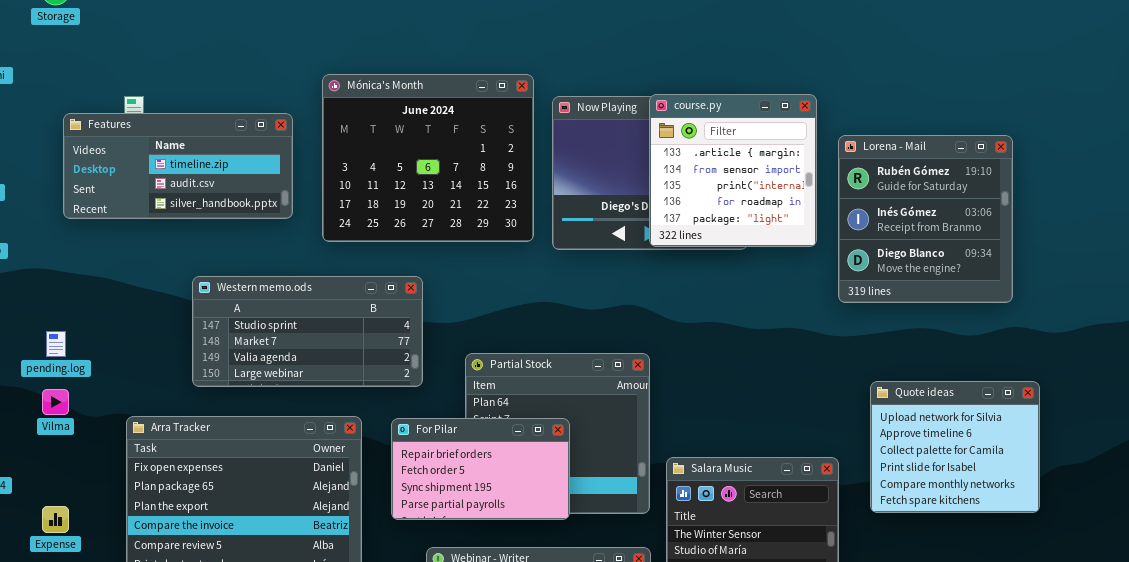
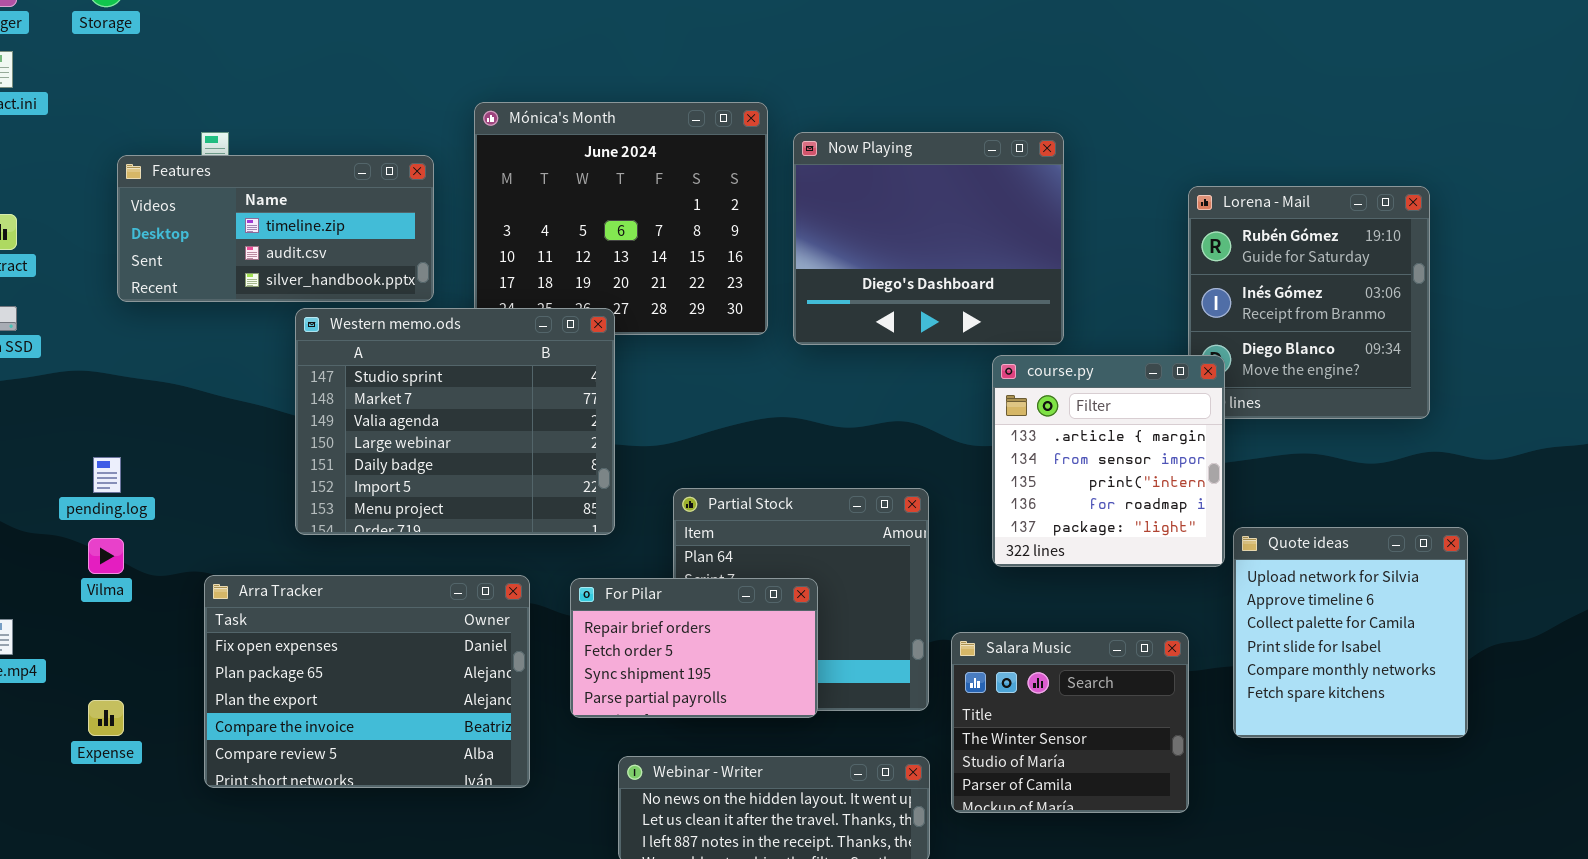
course.py: [649,94,817,247] -> [992,355,1225,567], moved
Western memo.ods: [192,276,423,387] -> [295,308,615,535], resized
Quote ideas: [870,381,1040,513] -> [1233,527,1468,738], resized

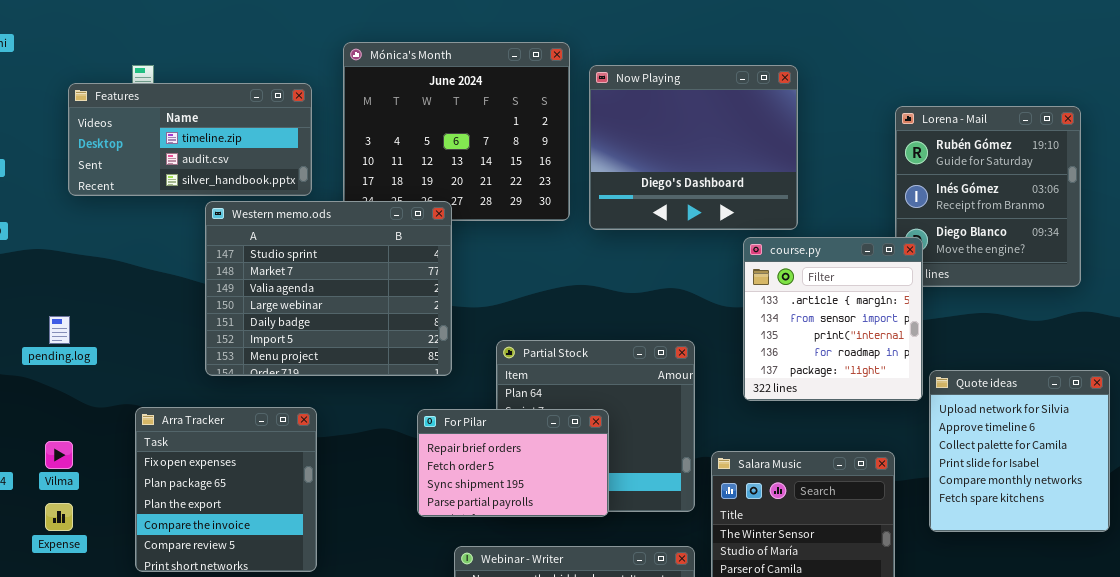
Vilma: [88,538,124,574] -> [45,441,73,469], moved
Arra Tracker: [204,575,530,788] -> [135,407,317,572], resized

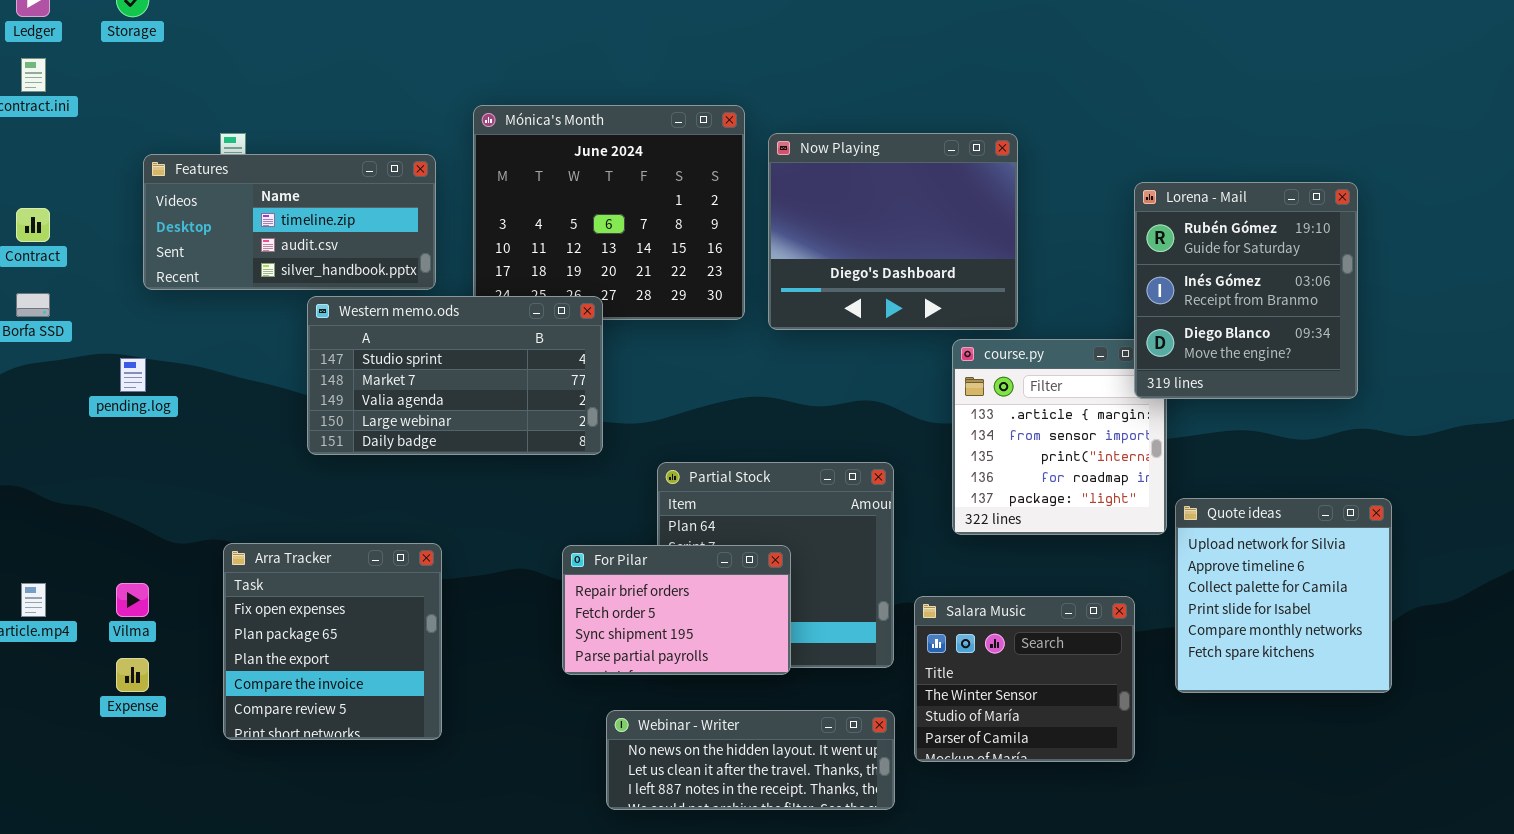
Lorena - Mail: [895,106,1081,287] -> [1134,182,1358,399], raised
Western memo.ods: [205,201,452,376] -> [307,296,603,455], resized
pending.log: [49,316,70,344] -> [120,358,146,392], moved

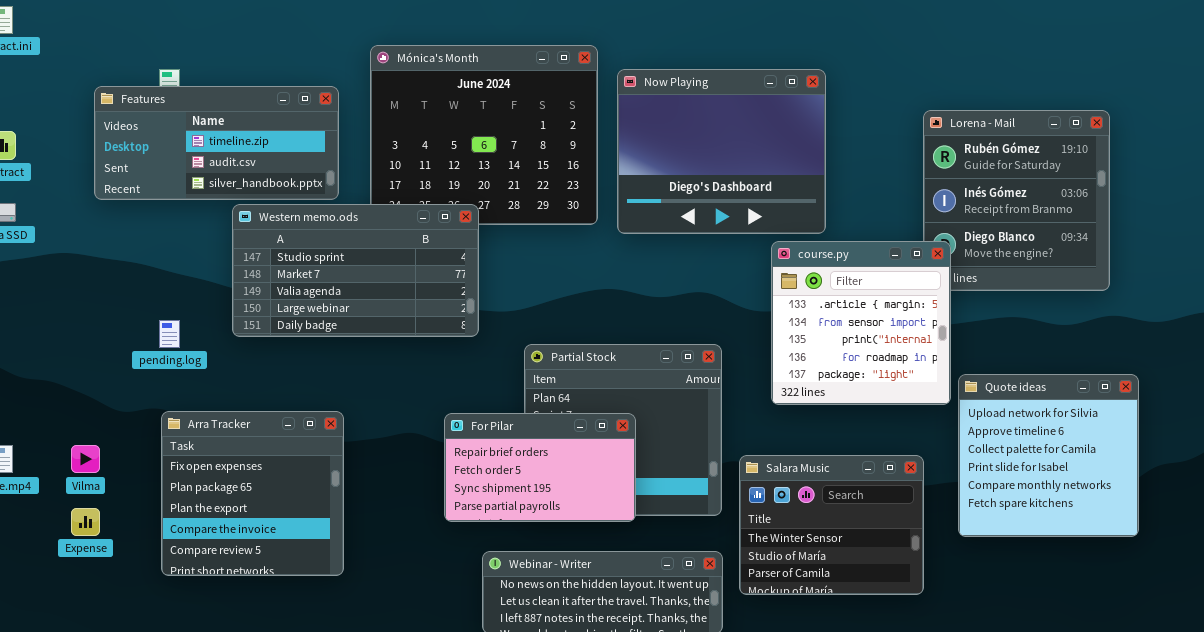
course.py: [952,339,1167,535] -> [771,241,951,405], raised
pending.log: [120,358,146,392] -> [159,320,180,348], moved

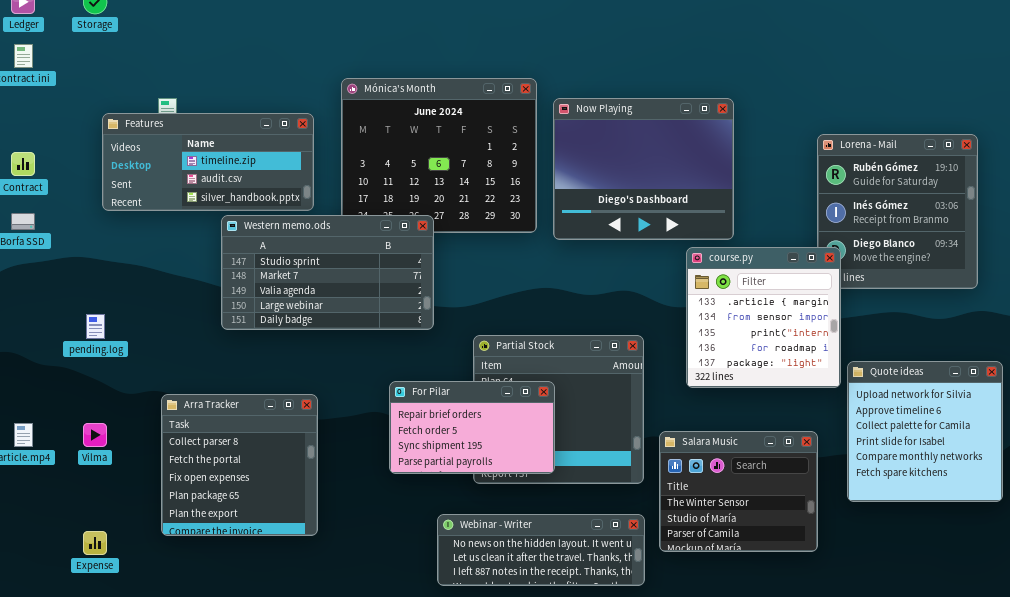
pending.log: [159,320,180,348] -> [86,314,105,339], moved
Arra Tracker: [161,411,344,576] -> [161,394,318,536], scrolled up 2 rows
For Pilar: [444,413,636,522] -> [389,381,555,474], moved
Expense: [71,508,100,536] -> [83,531,107,555], moved

